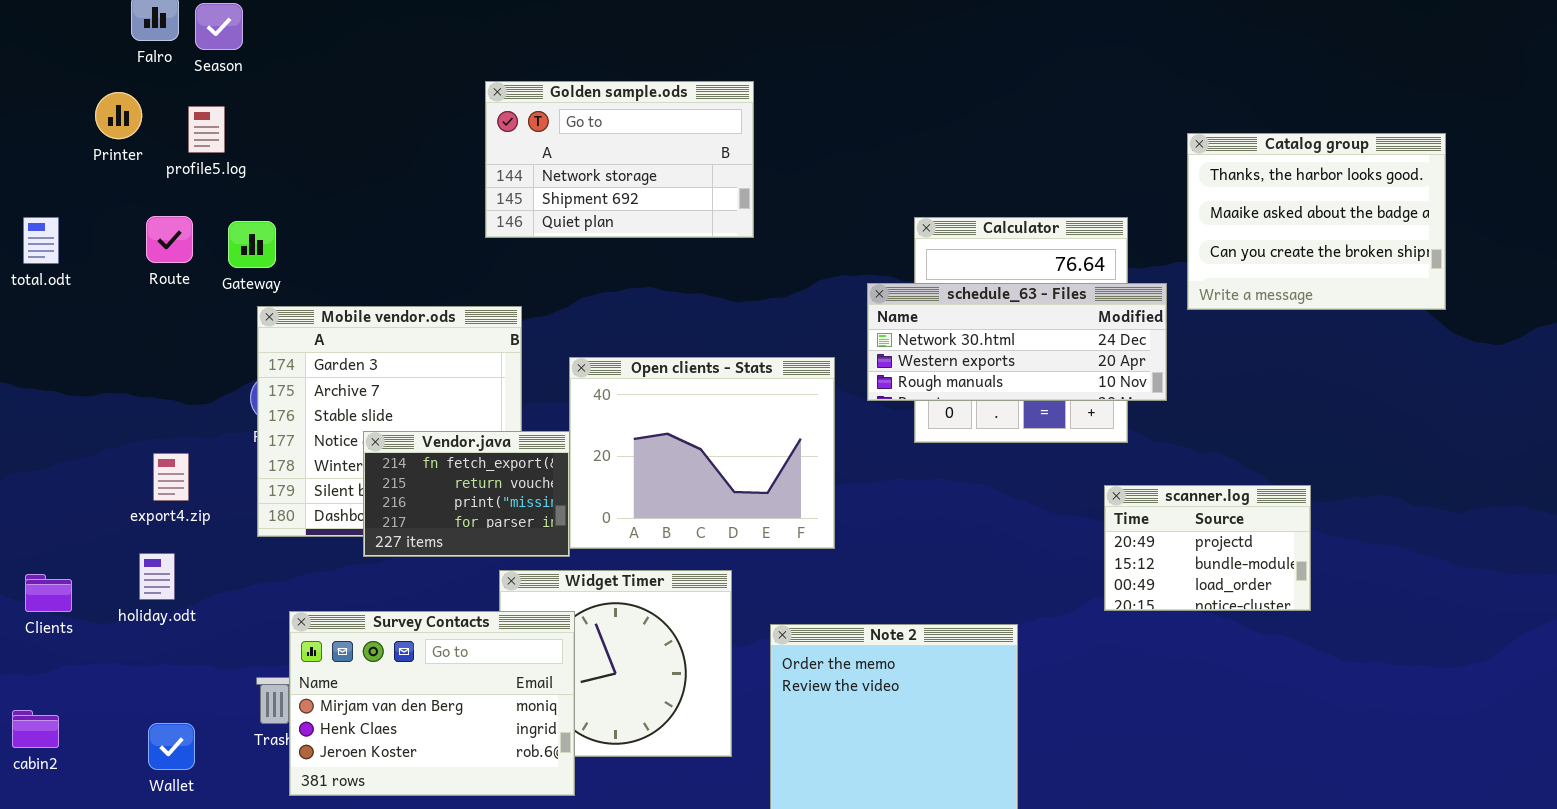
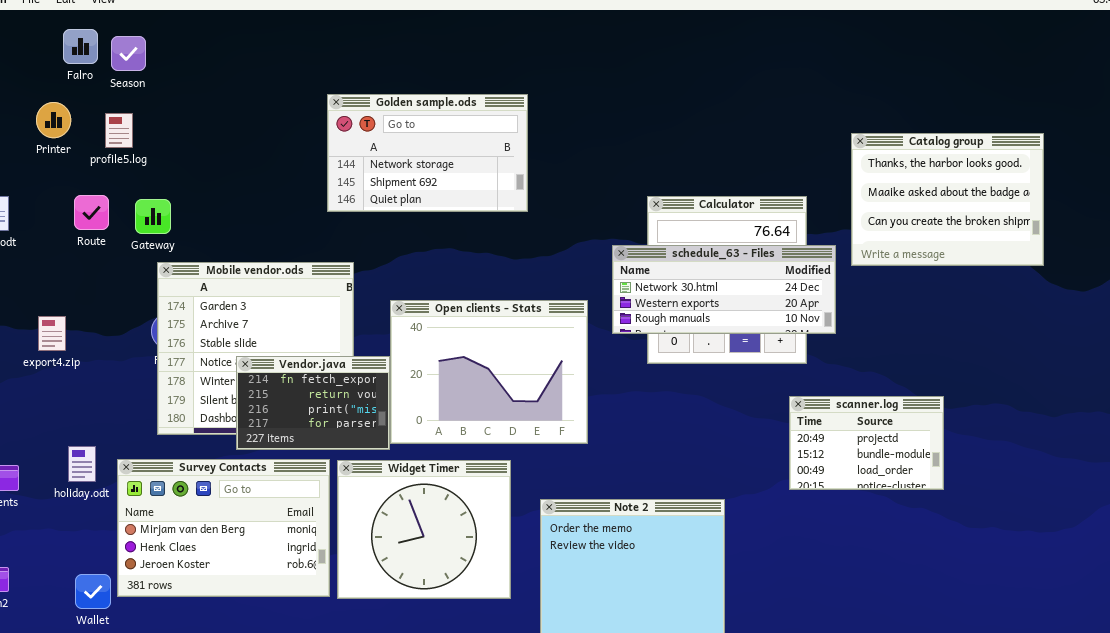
export4.zip: [153,453,189,501] -> [38,316,66,351], moved
Survey Contacts: [289,611,575,796] -> [117,459,330,597], moved

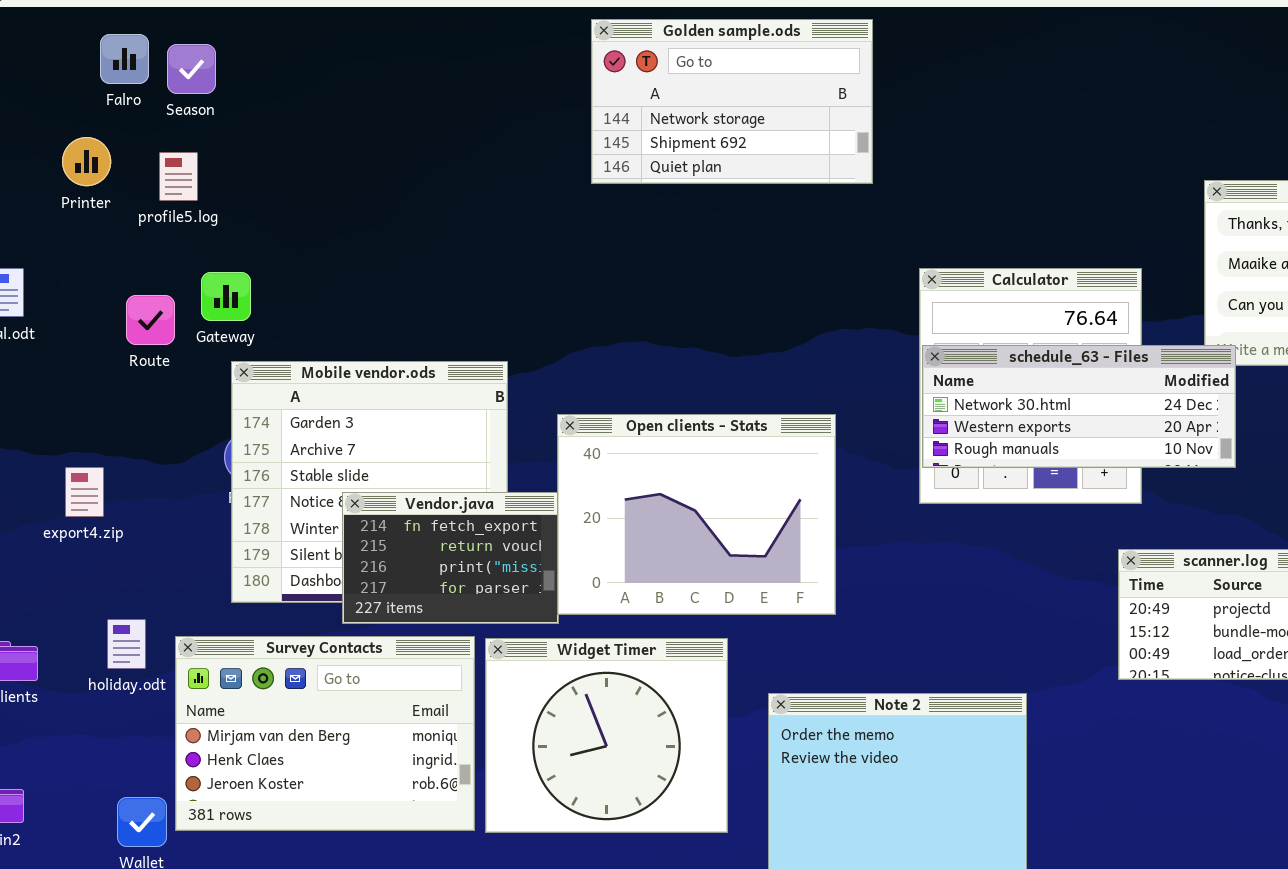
Golden sample.ods: [327,94,528,212] -> [591,19,873,184], moved
Route: [74,195,109,230] -> [126,295,175,345], moved
schedule_63 - Files: [612,245,836,334] -> [922,345,1236,468], moved
export4.zip: [38,316,66,351] -> [65,467,104,517], moved

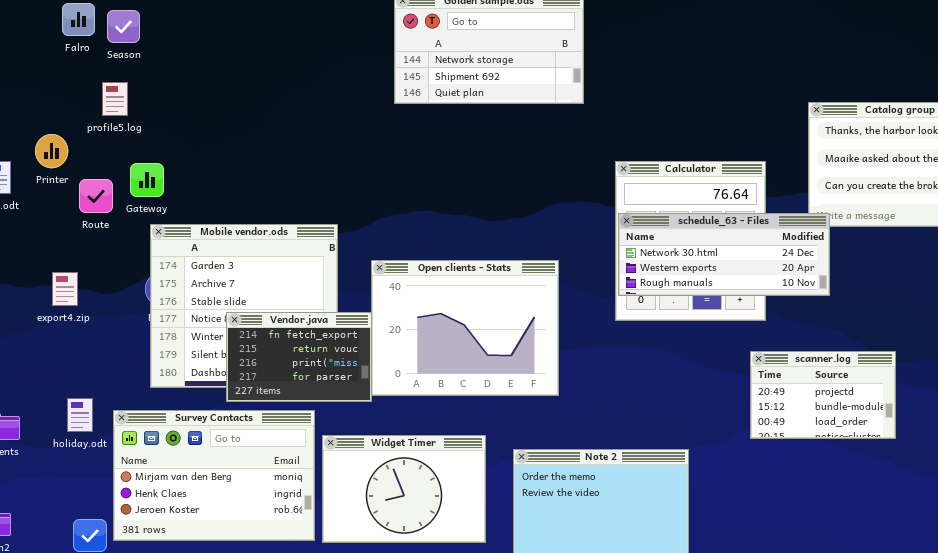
Printer: [62,137,111,186] -> [35,134,68,168], moved
export4.zip: [65,467,104,517] -> [52,272,78,306], moved
Widget Timer: [485,638,728,833] -> [322,435,486,543], resized

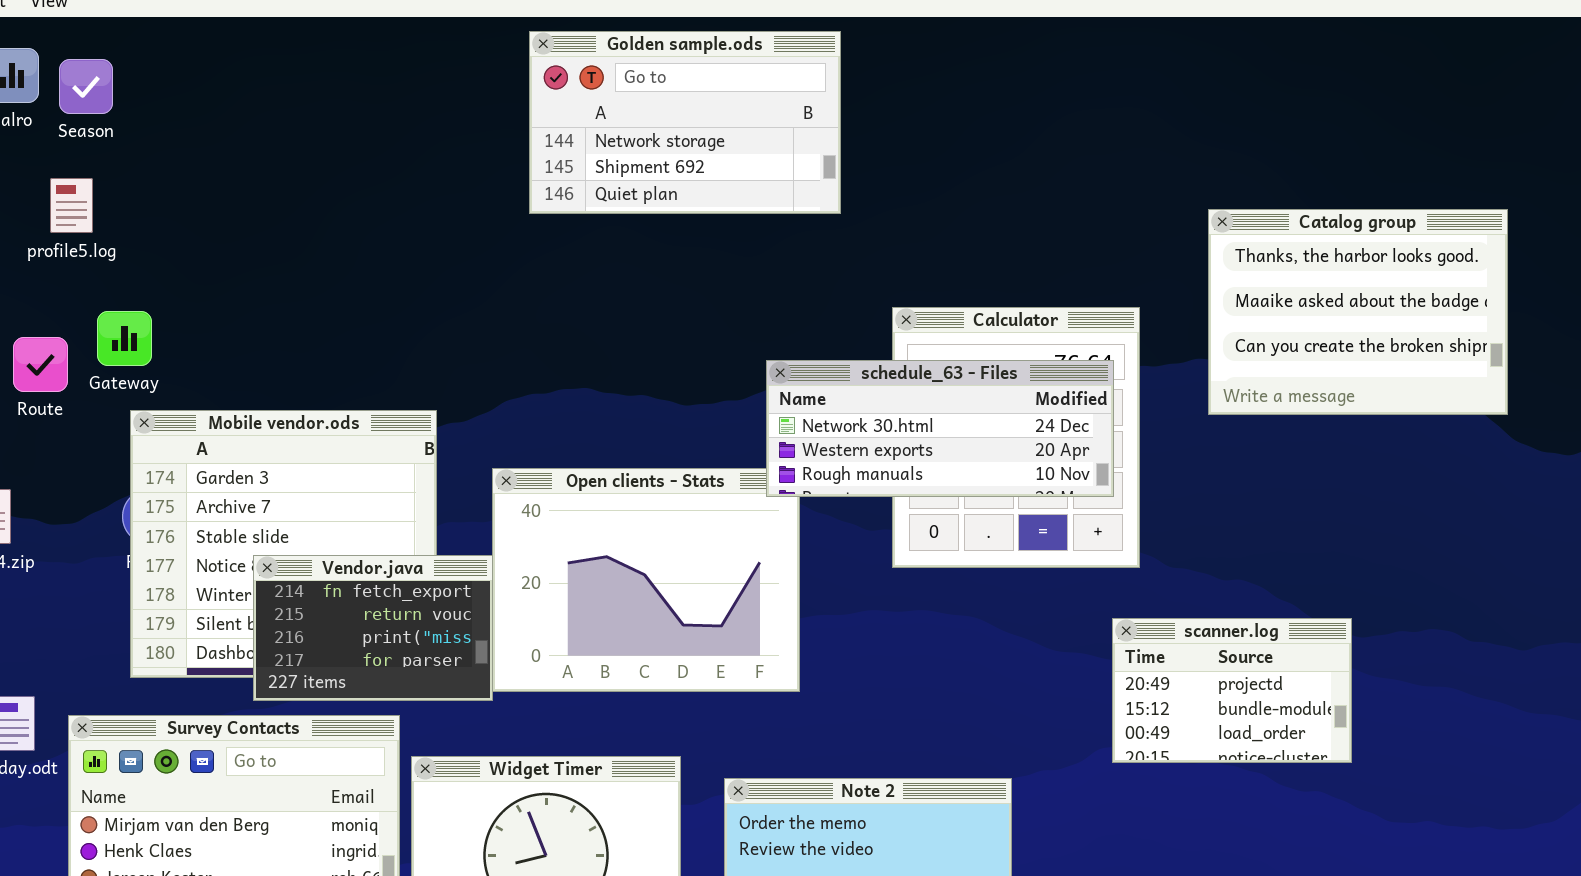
schedule_63 - Files: [618,213,830,296] -> [766,360,1114,497], moved

